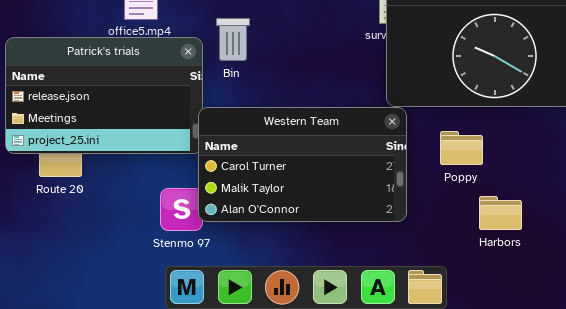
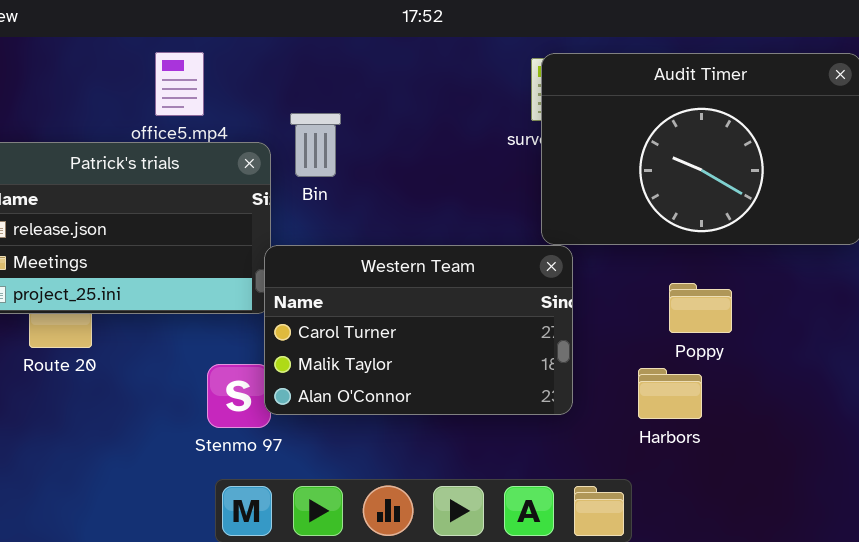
Poppy: [440,131,483,165] -> [669,283,732,333], moved
Harbors: [479,196,522,230] -> [638,368,702,419], moved

